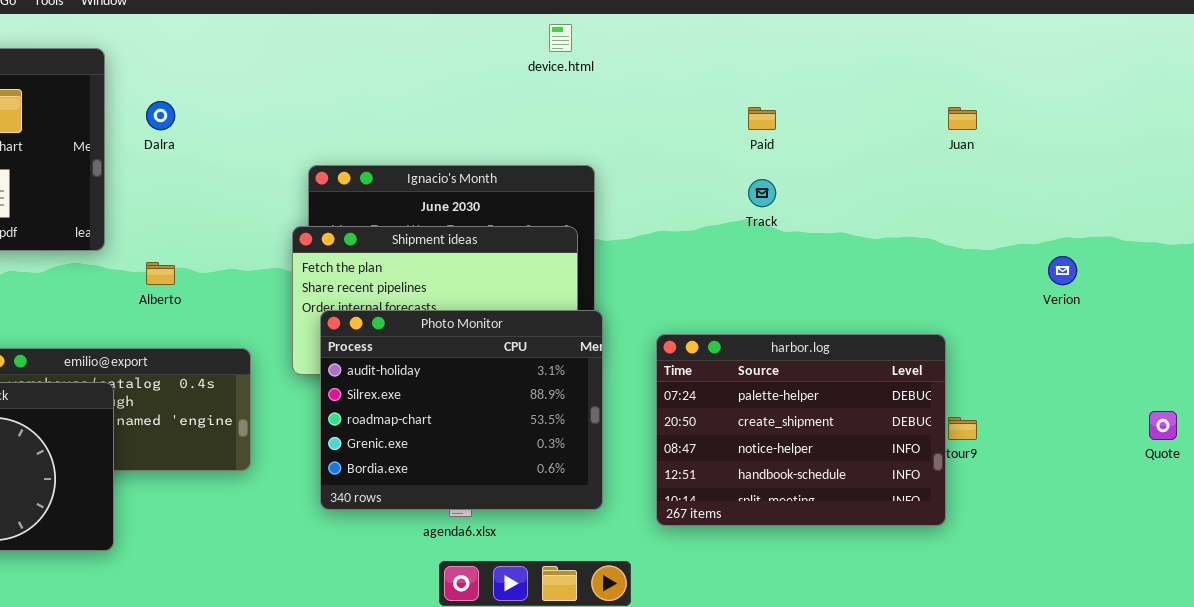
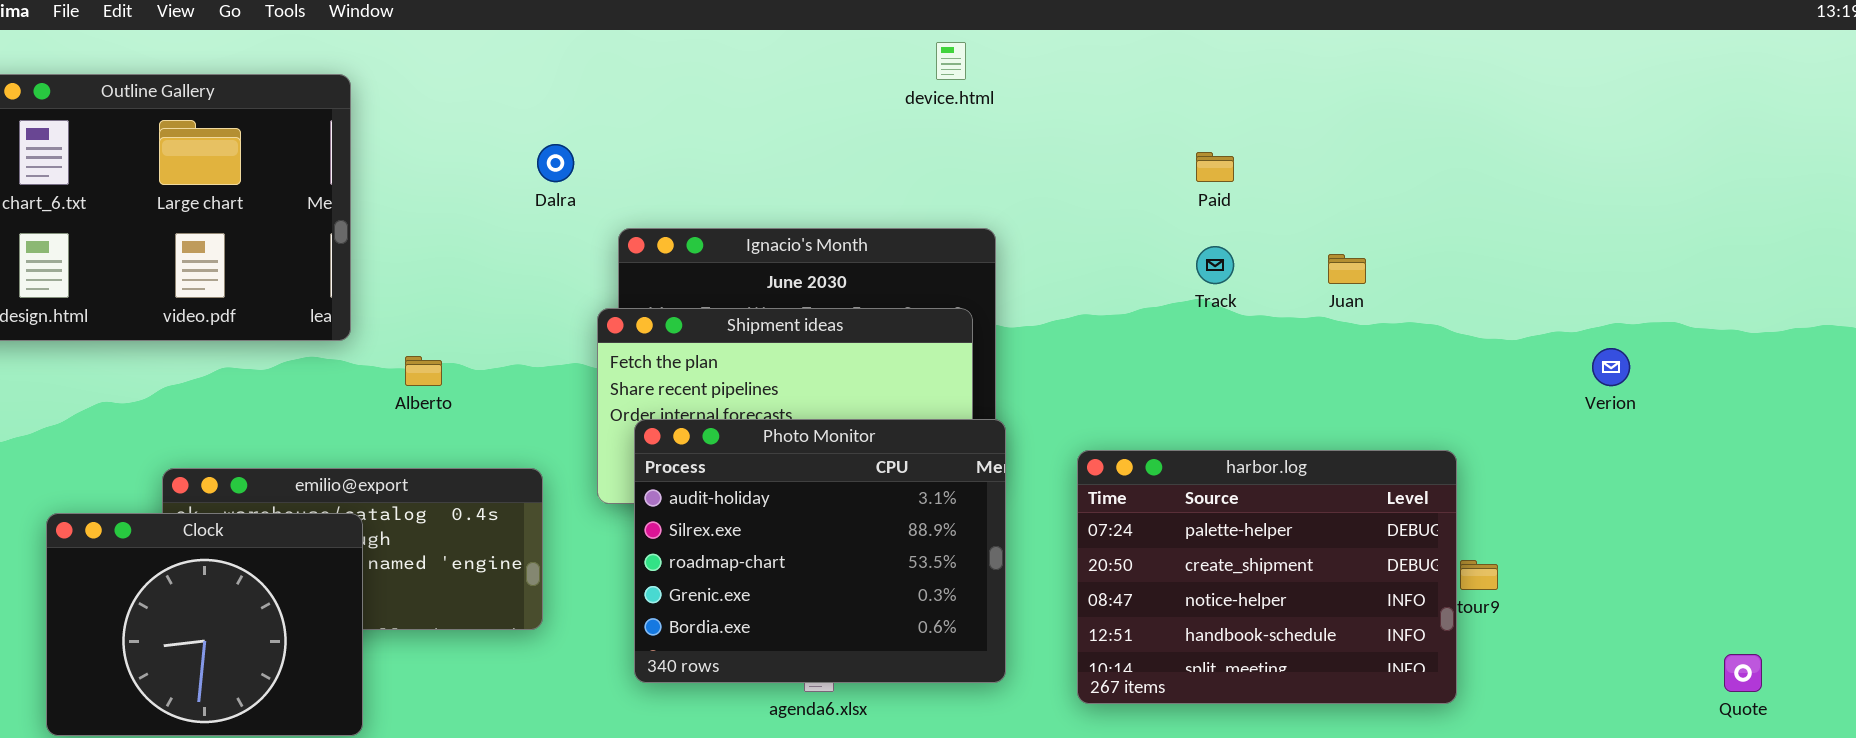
Dalra: [146,101,175,130] -> [537,144,574,182], moved
Juan: [948,107,977,130] -> [1328,254,1366,284], moved
Quote: [1149,411,1177,440] -> [1724,654,1762,692], moved

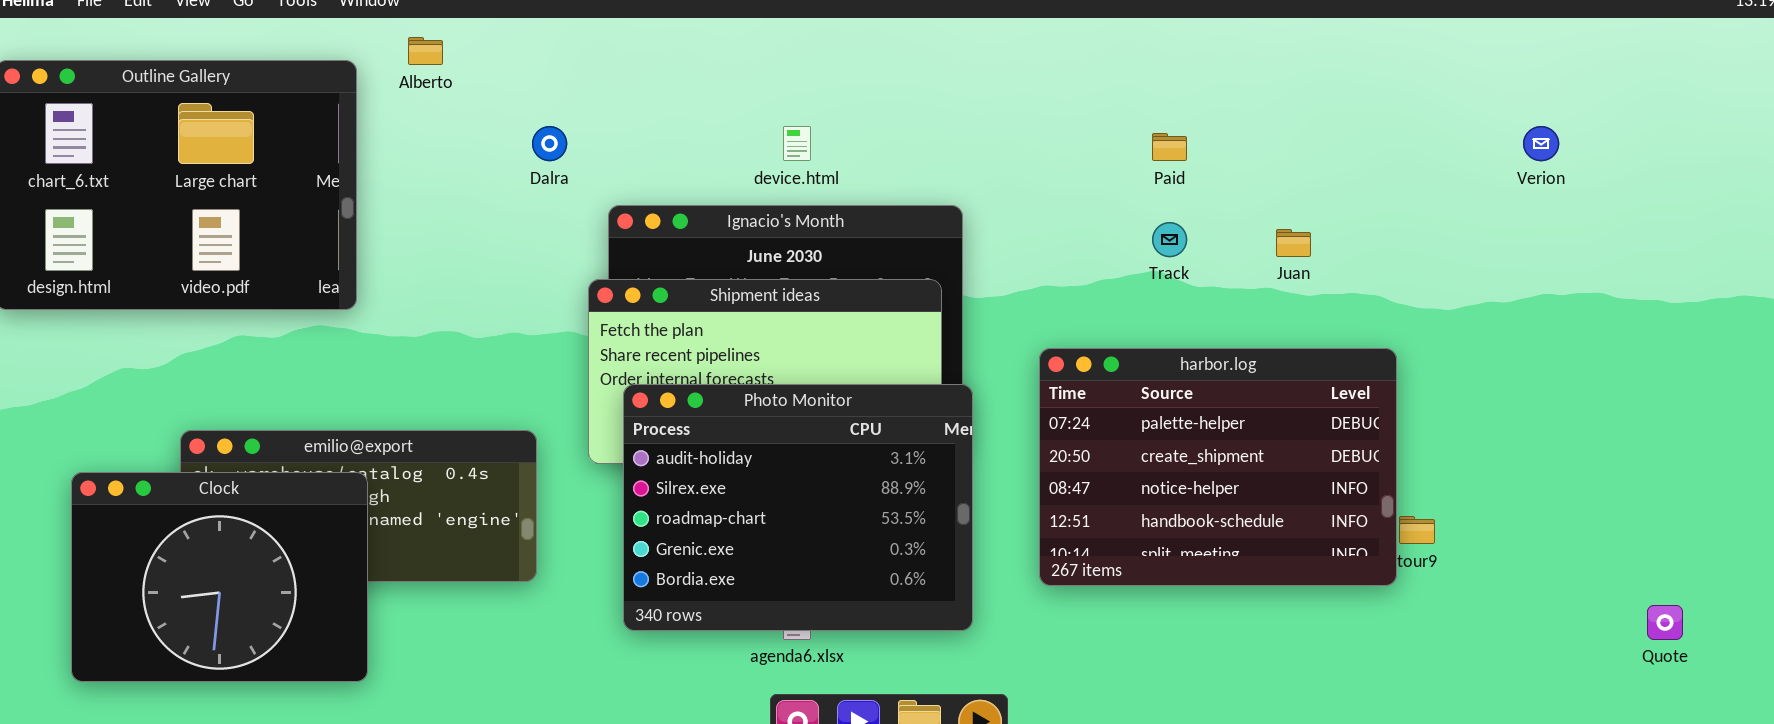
device.html: [936,42,966,80] -> [783,126,811,161], moved
Verion: [1592,348,1630,386] -> [1523,126,1559,161], moved
Alberto: [405,356,442,386] -> [408,37,443,65], moved
harbor.log: [1077,450,1457,704] -> [1039,348,1397,586], moved

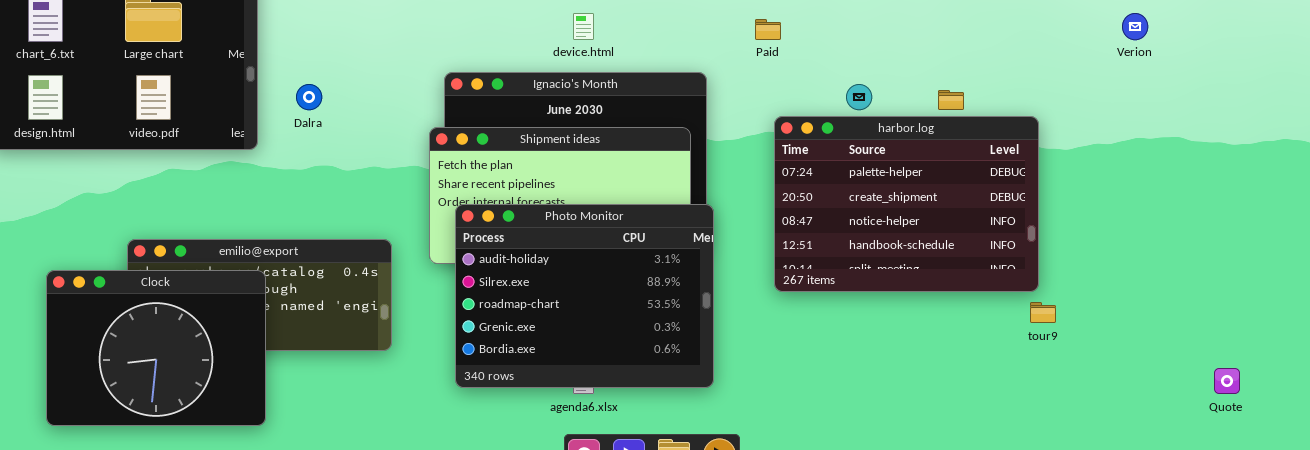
Dalra: [532,126,567,161] -> [296,84,322,110], moved
Paid: [1152,133,1187,161] -> [755,19,781,40], moved
harbor.log: [1039,348,1397,586] -> [774,116,1039,292], moved

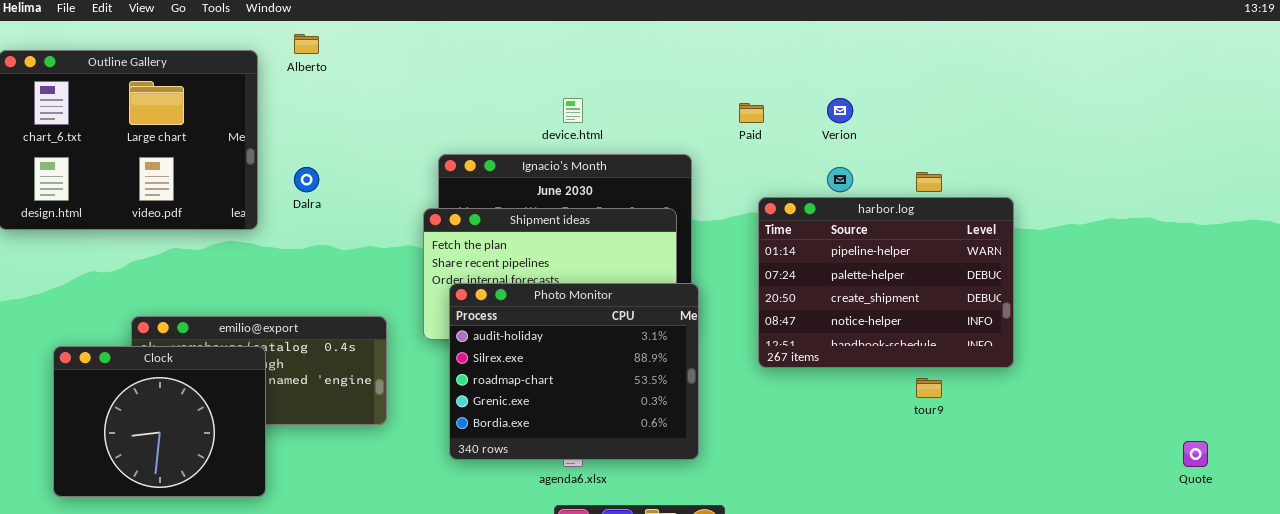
Verion: [1122,13,1148,40] -> [827,98,853,123], moved
harbor.log: [774,116,1039,292] -> [758,197,1014,368], scrolled up 1 row
tour9: [1030,302,1056,323] -> [916,378,942,398], moved

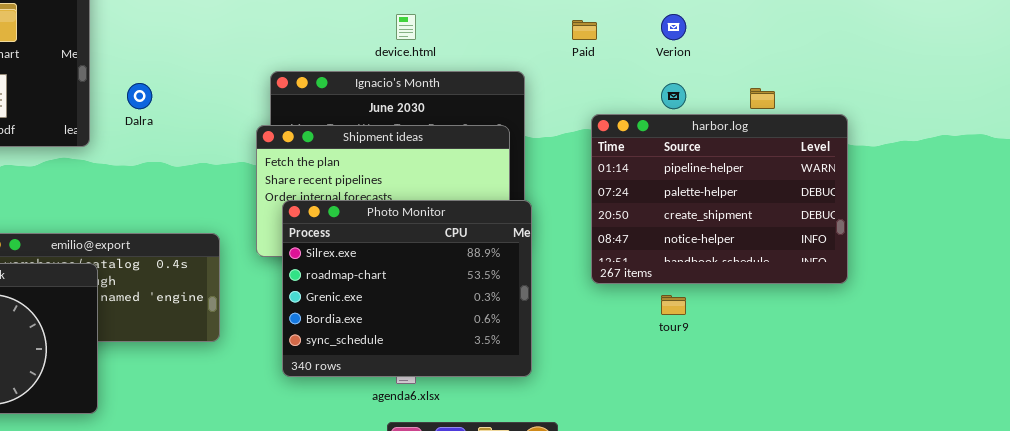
Photo Monitor: [449,283,699,460] -> [282,200,532,377], scrolled down 1 row
tour9: [916,378,942,398] -> [661,295,686,315], moved

